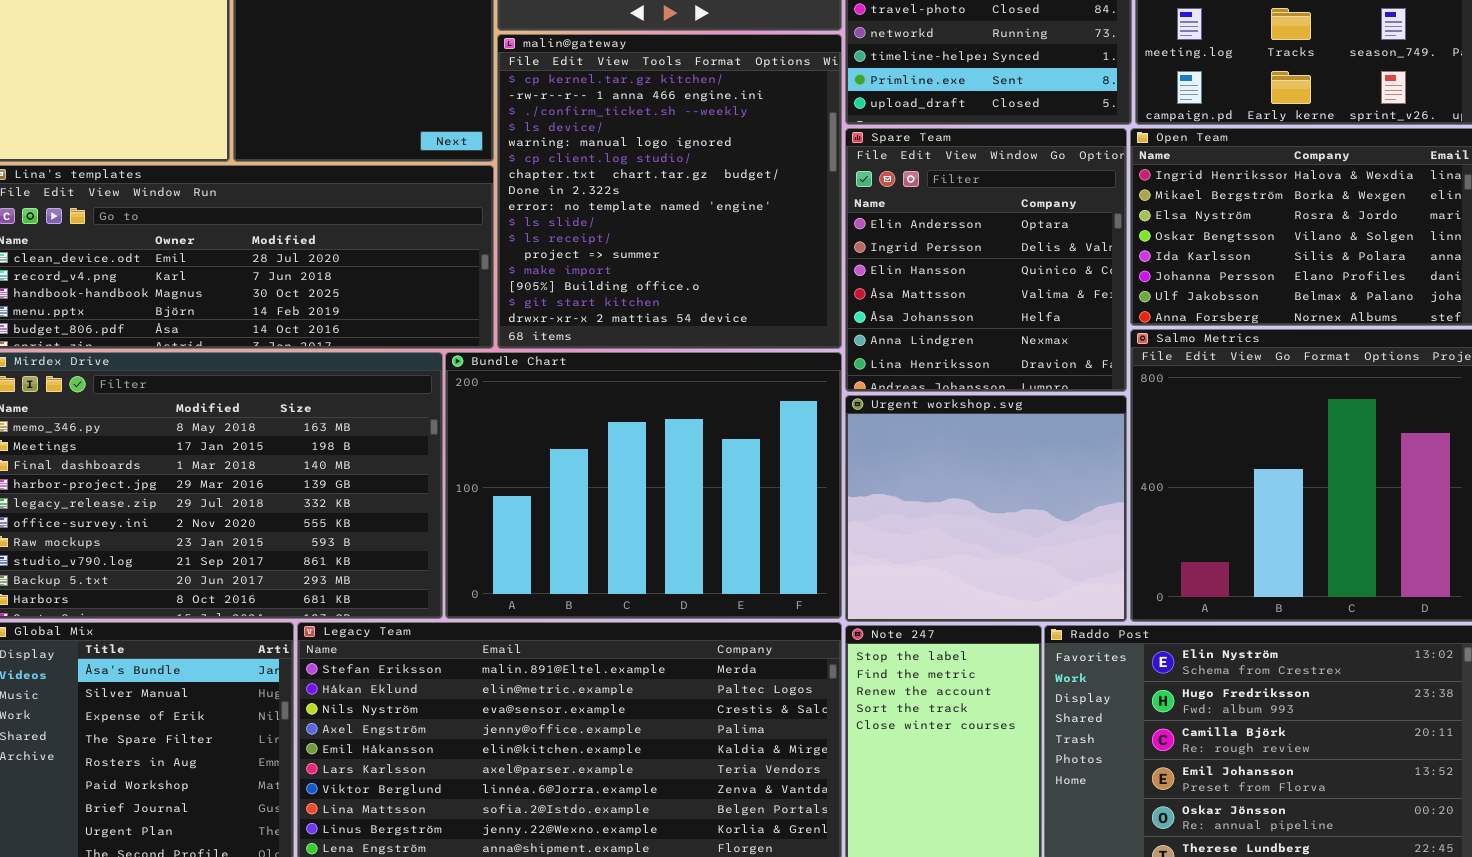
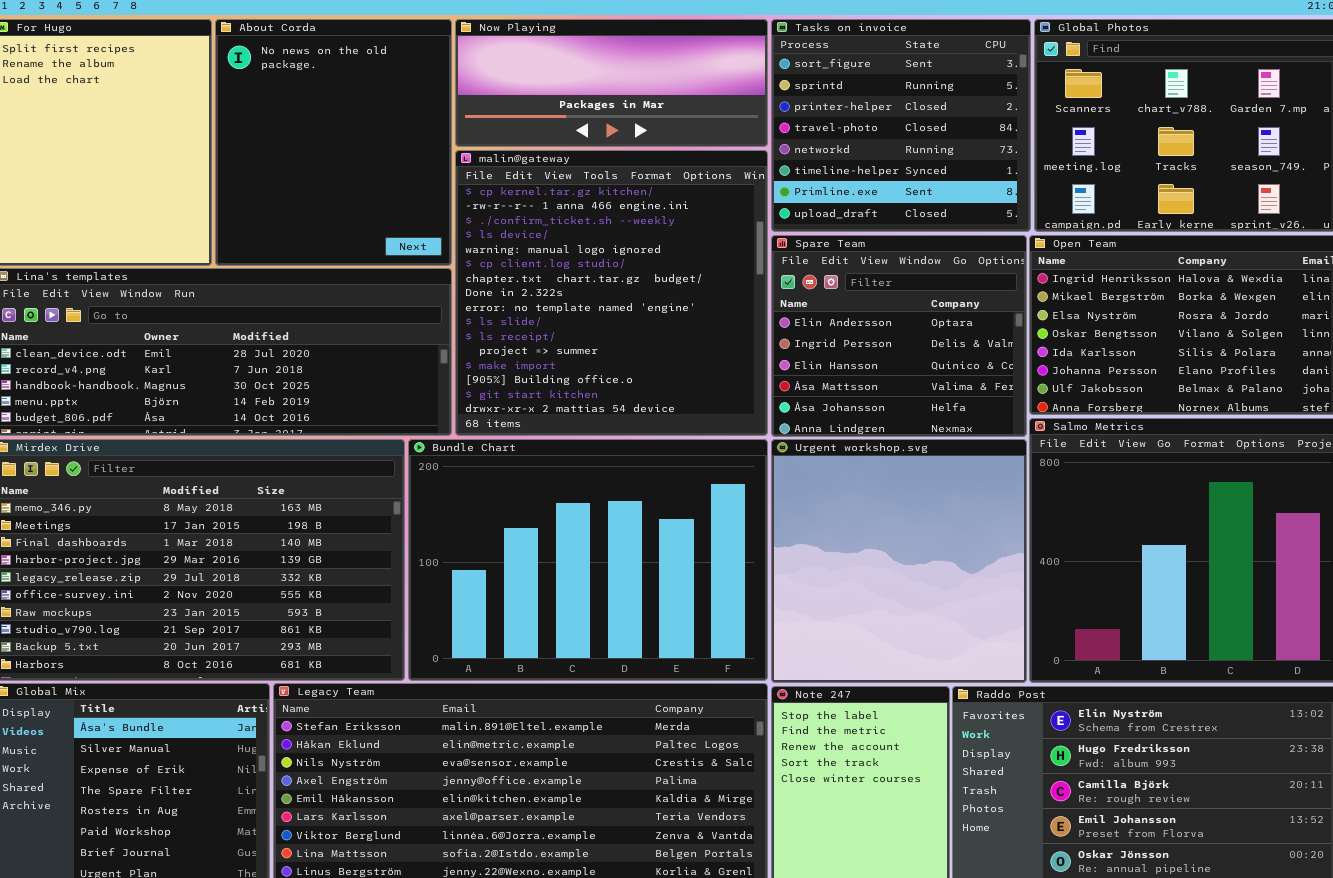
Spare Team: [845,128,1127,392] -> [771,235,1027,437], resized
Urgent workshop.svg: [845,395,1127,622] -> [771,439,1027,683], resized

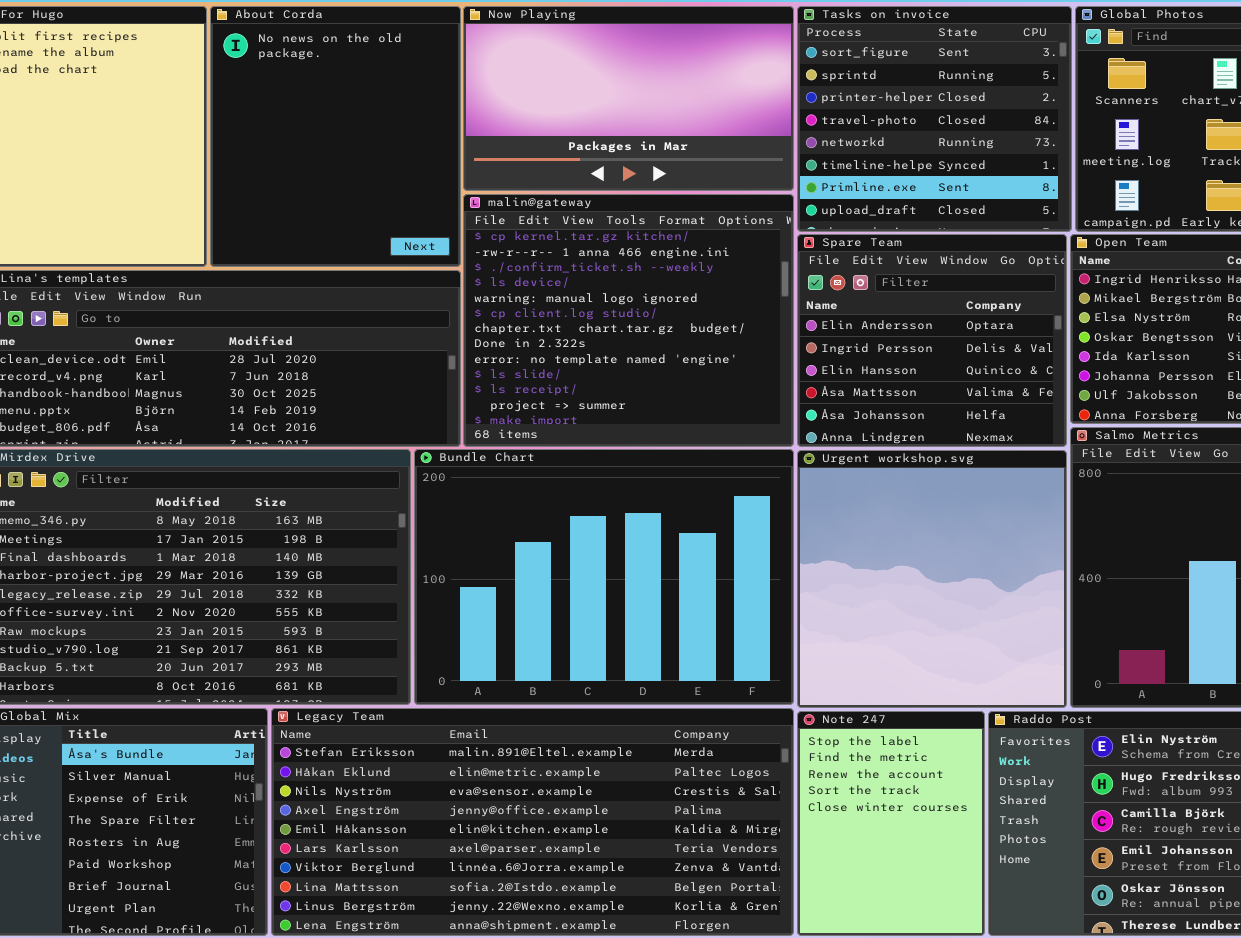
Now Playing: [455,19,768,147] -> [463,6,794,191], resized
malin@gateway: [455,150,768,436] -> [463,194,794,447], resized

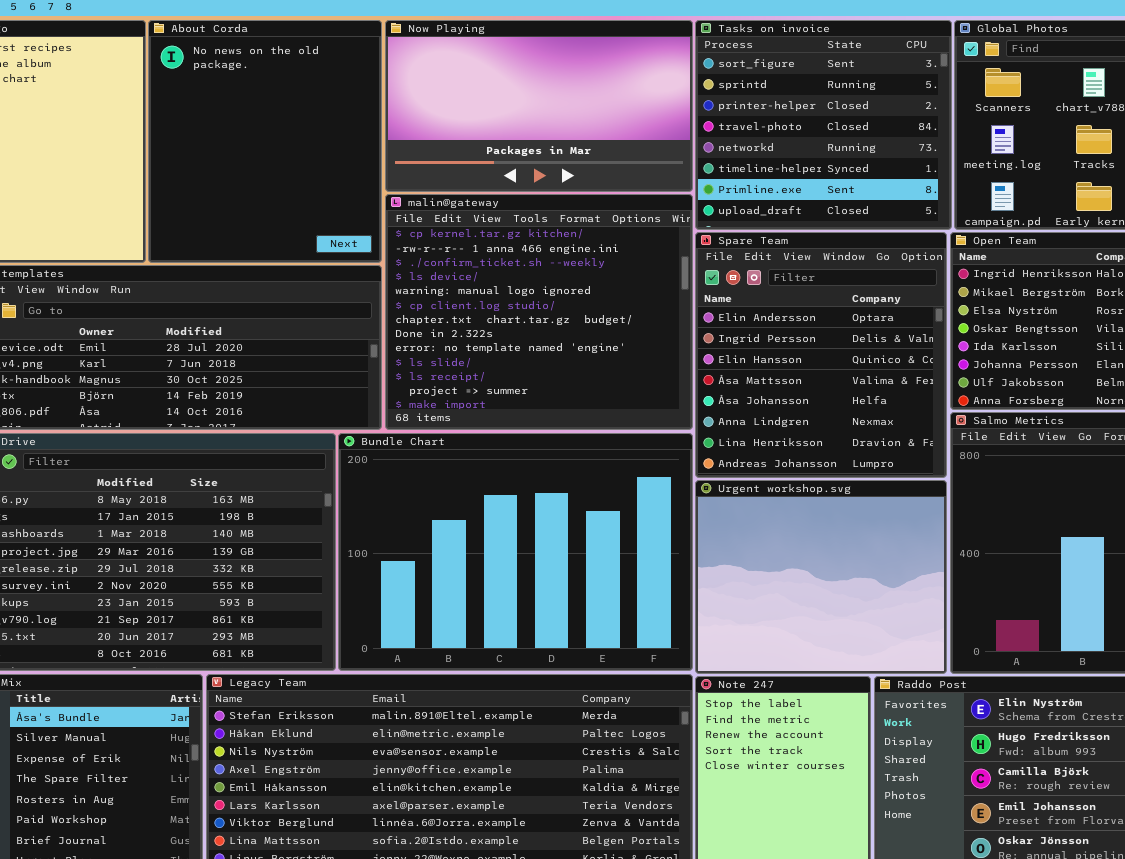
Spare Team: [797,234,1067,447] -> [695,232,947,478], resized
Urgent workshop.svg: [797,450,1067,708] -> [695,480,947,674], resized

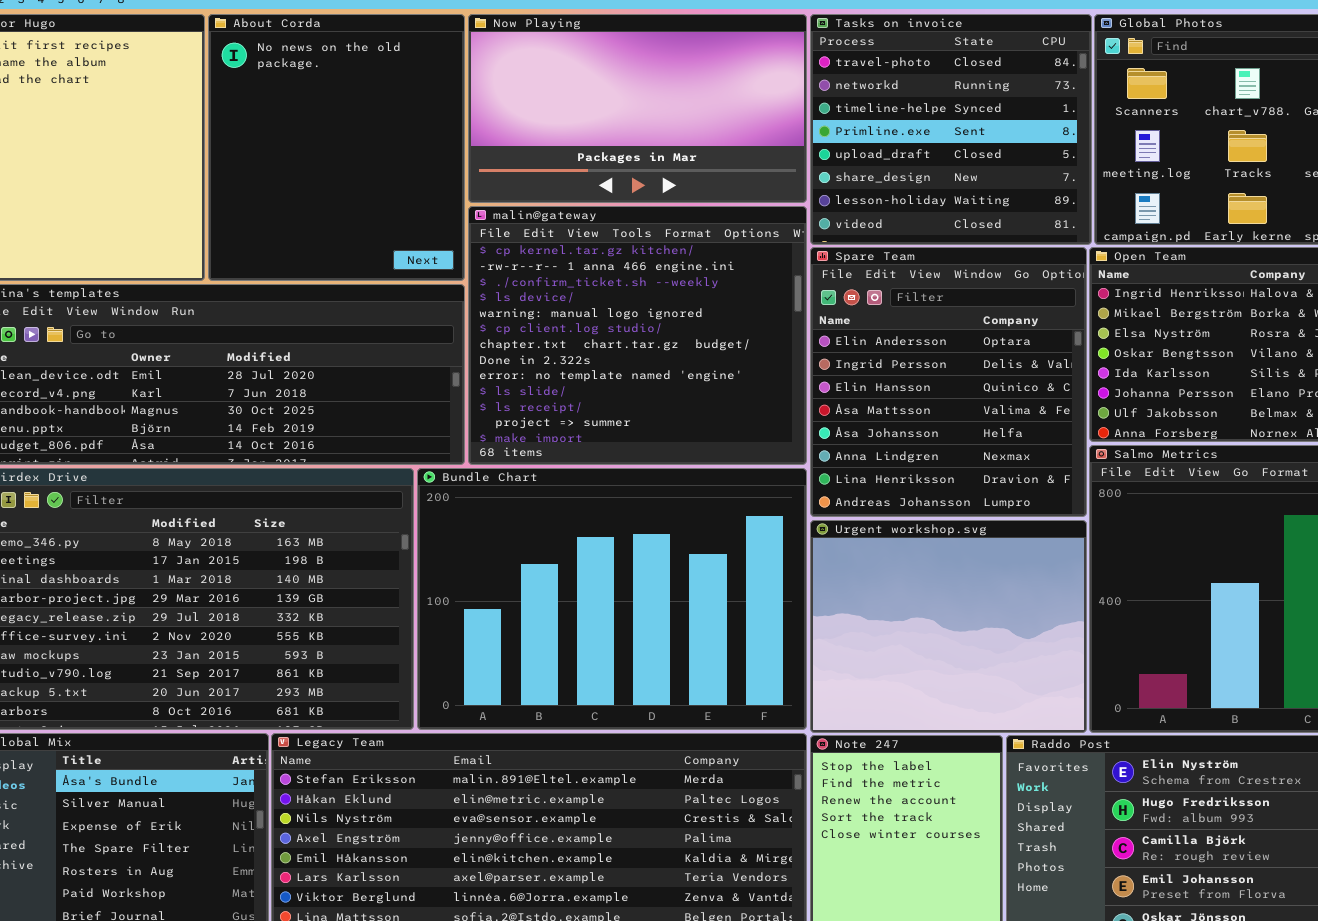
Tasks on invoice: [695,20,952,230] -> [810,14,1092,245], scrolled down 3 rows

